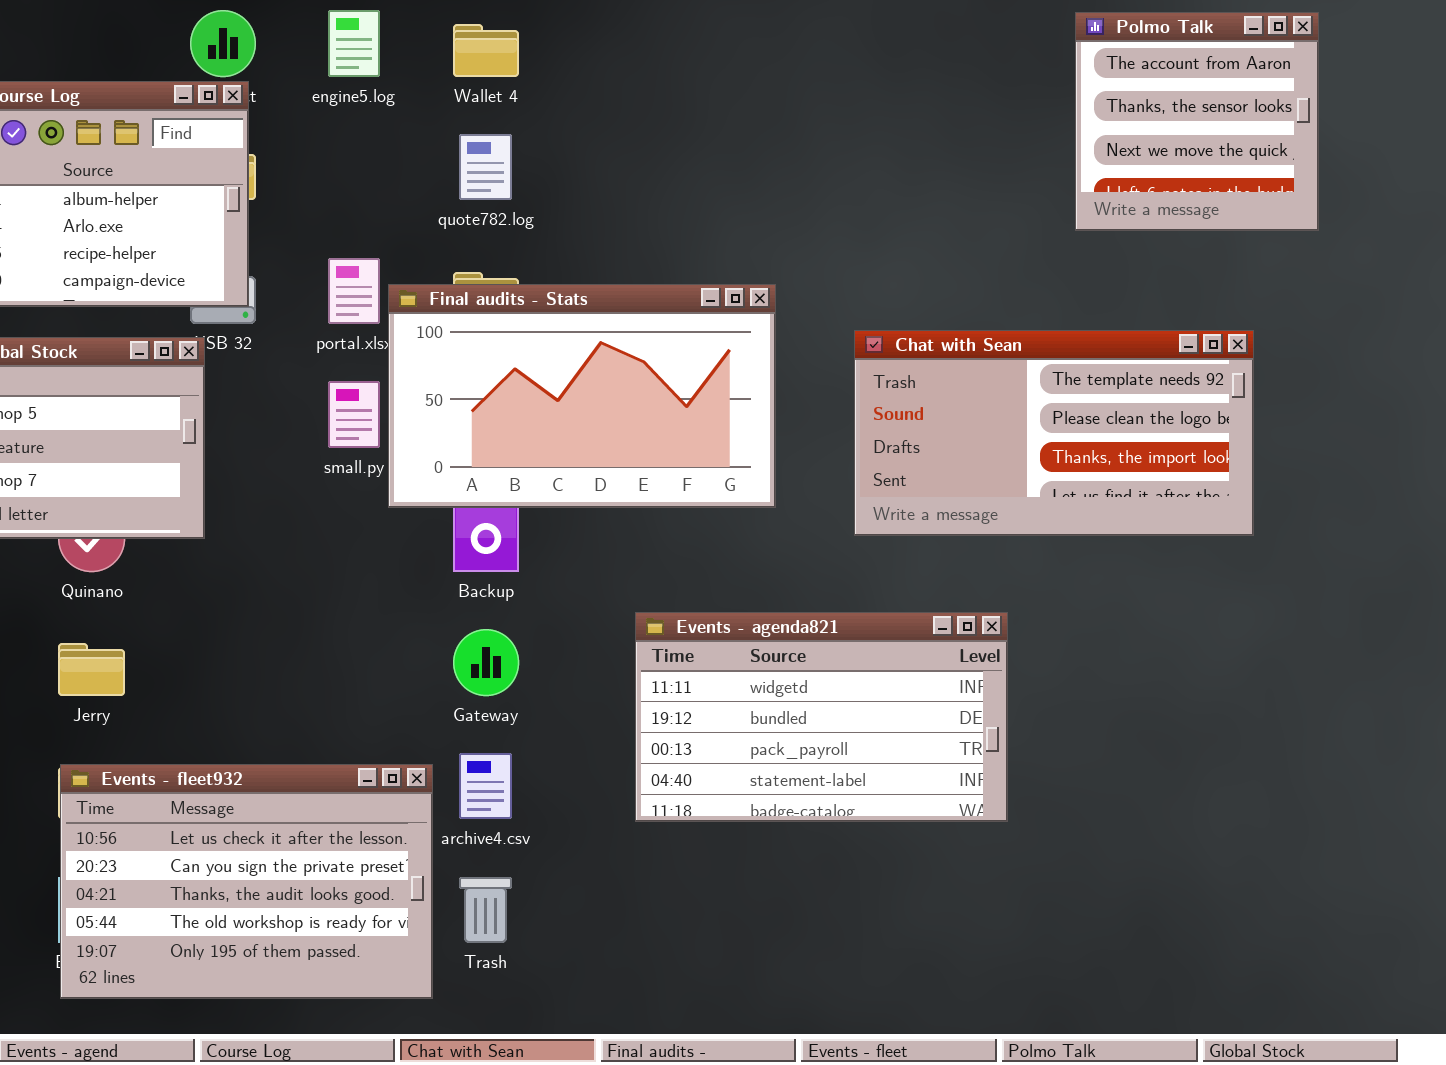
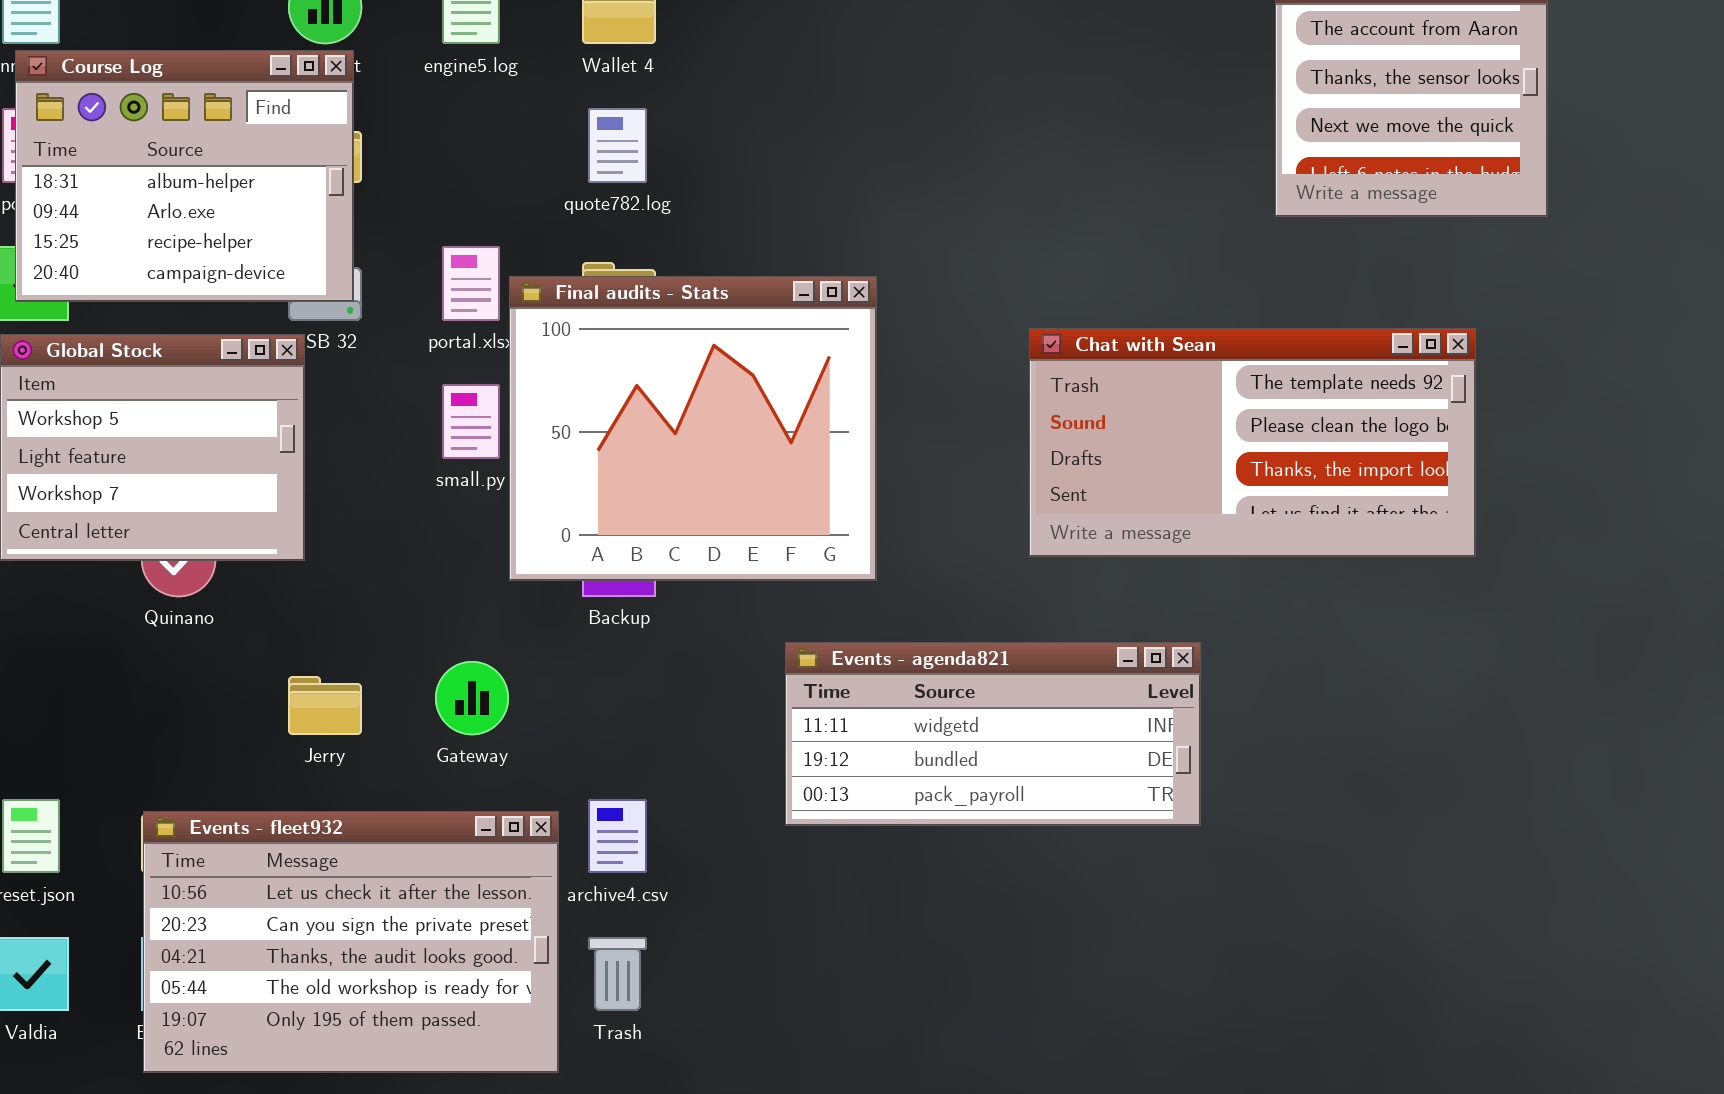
Final audits - Stats: [388,284,776,508] -> [509,276,877,581], resized
Events - agenda821: [635,612,1008,822] -> [785,642,1201,826], resized
Gateway: [453,629,519,696] -> [435,661,509,735], moved
Jerry: [58,643,125,696] -> [288,676,362,735], moved

